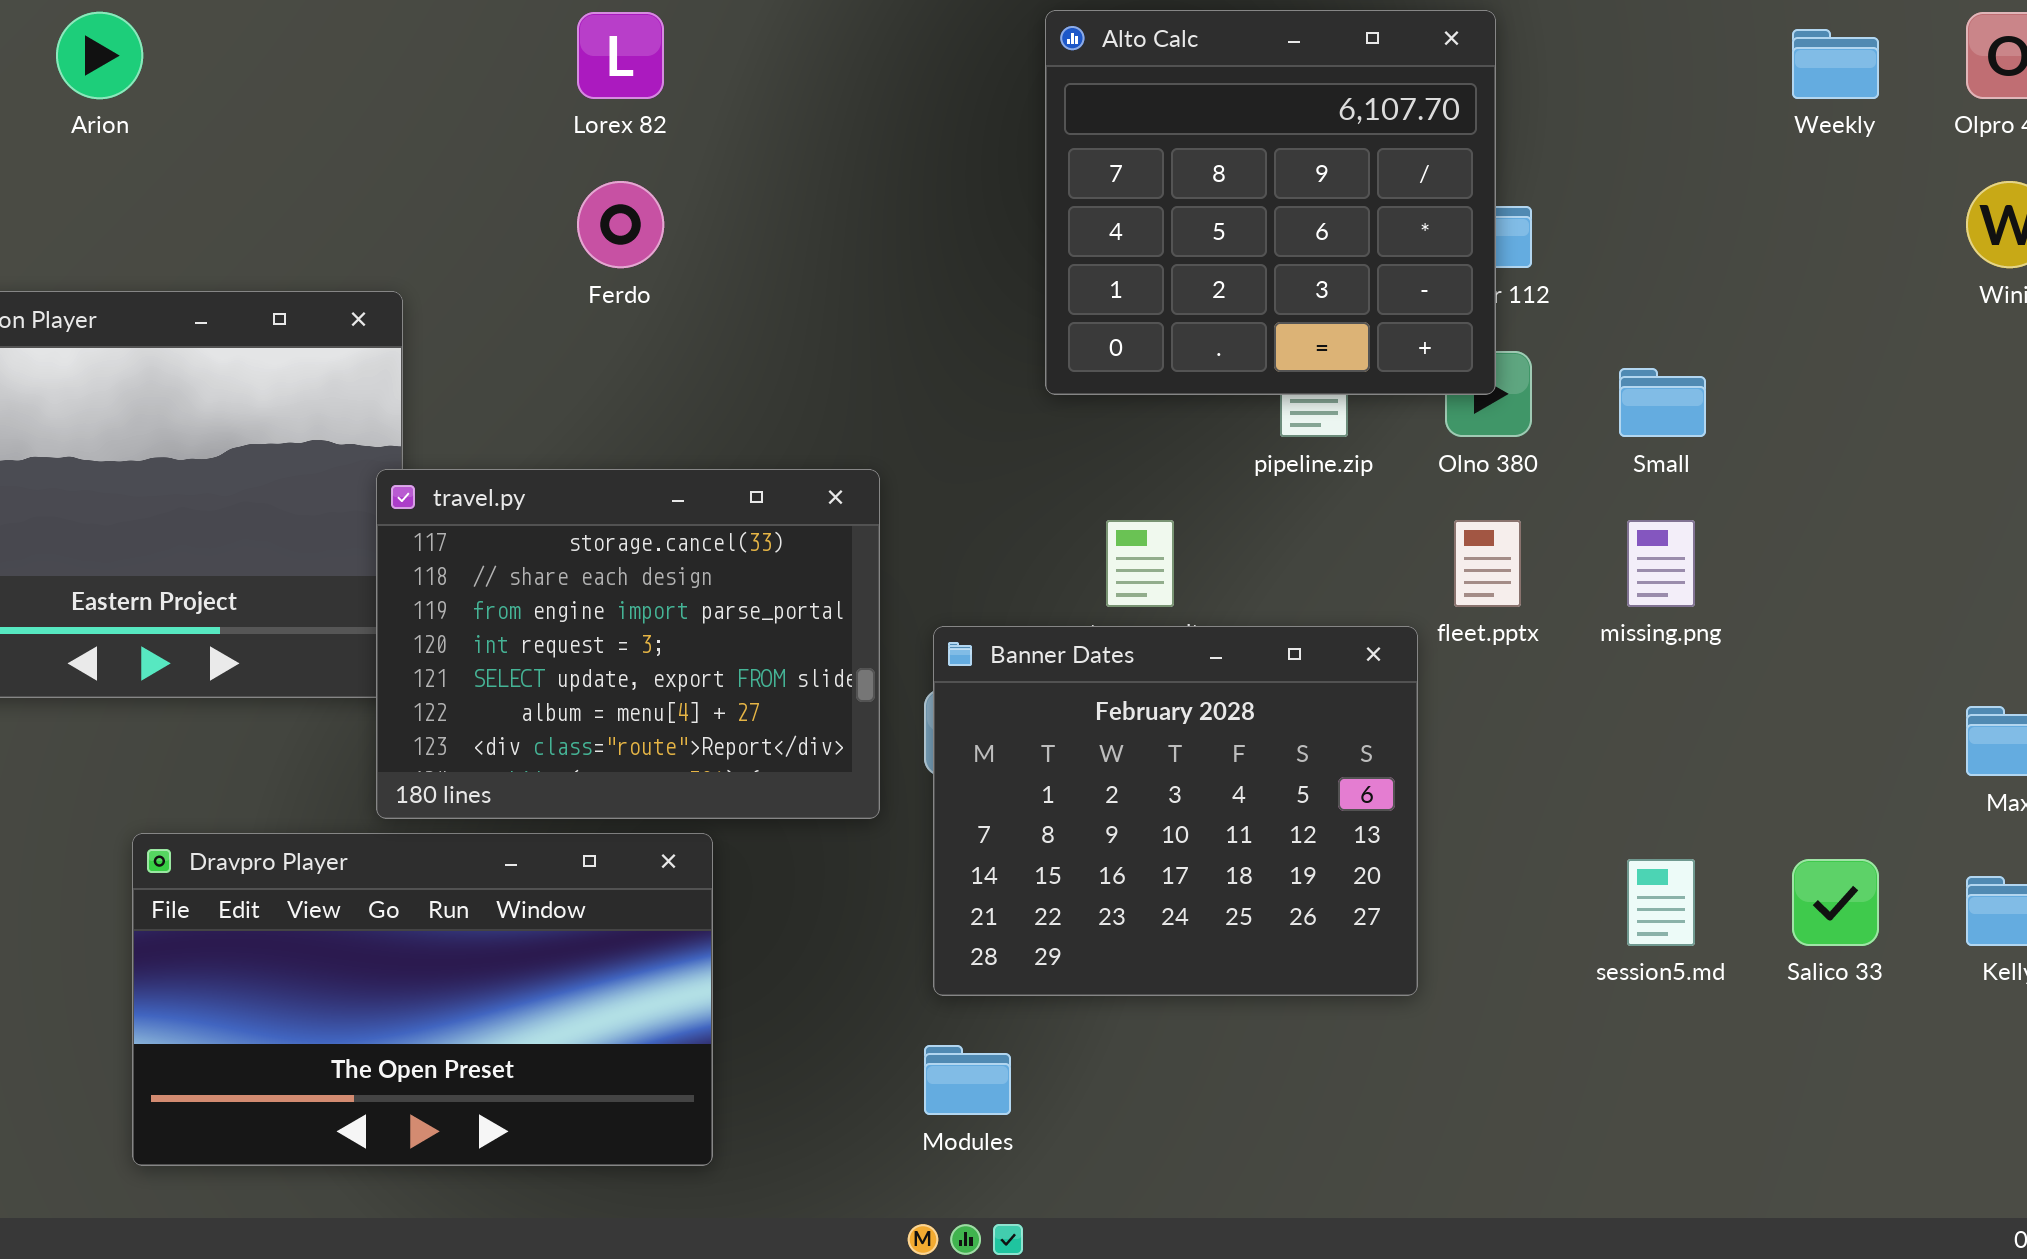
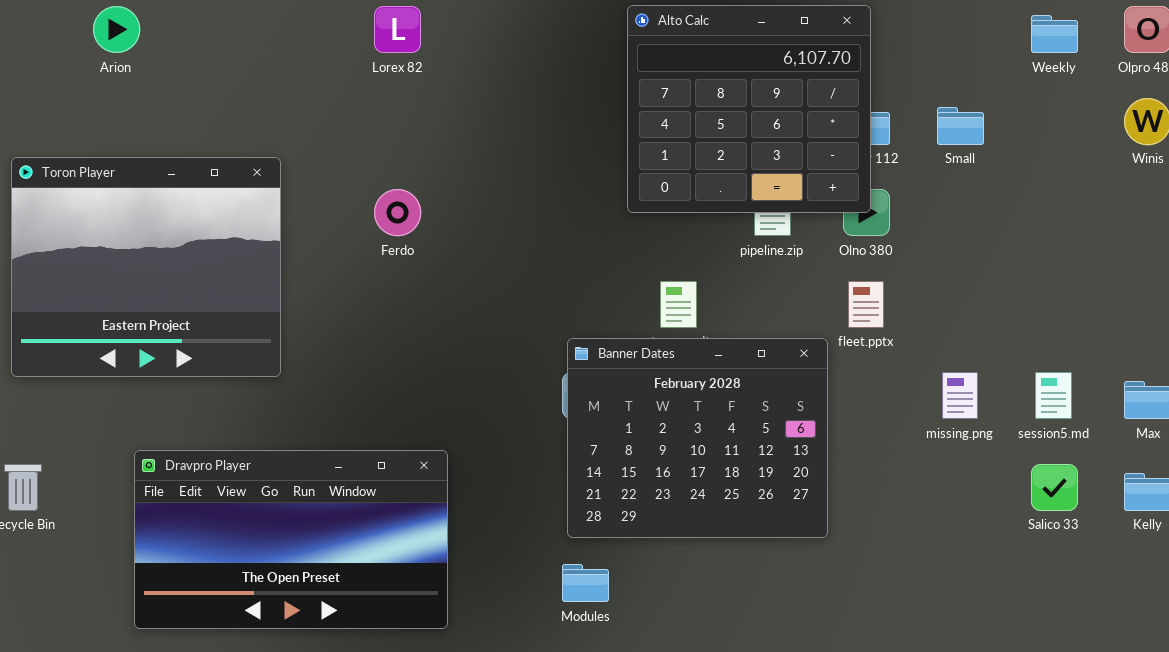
Ferdo: [577,181,664,268] -> [374,189,421,236], moved
Small: [1619,368,1706,437] -> [937,107,984,145], moved
travel.py: [376,469,880,819] -> none, closed
missing.png: [1627,520,1695,607] -> [942,372,978,419], moved
session5.md: [1627,859,1695,946] -> [1035,372,1072,419], moved

